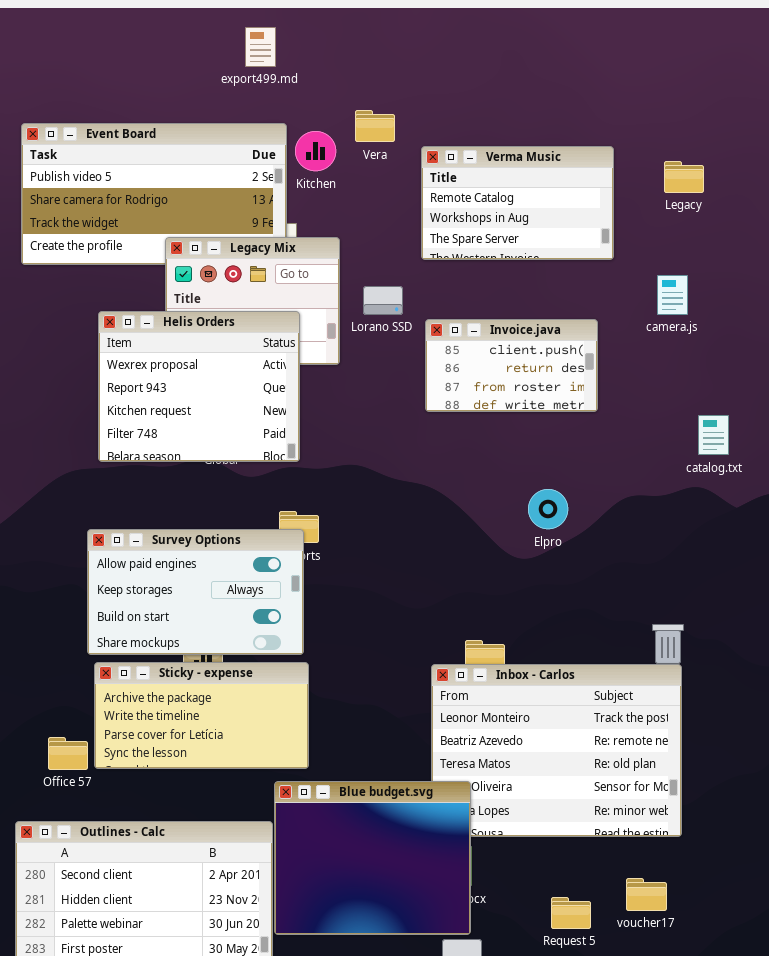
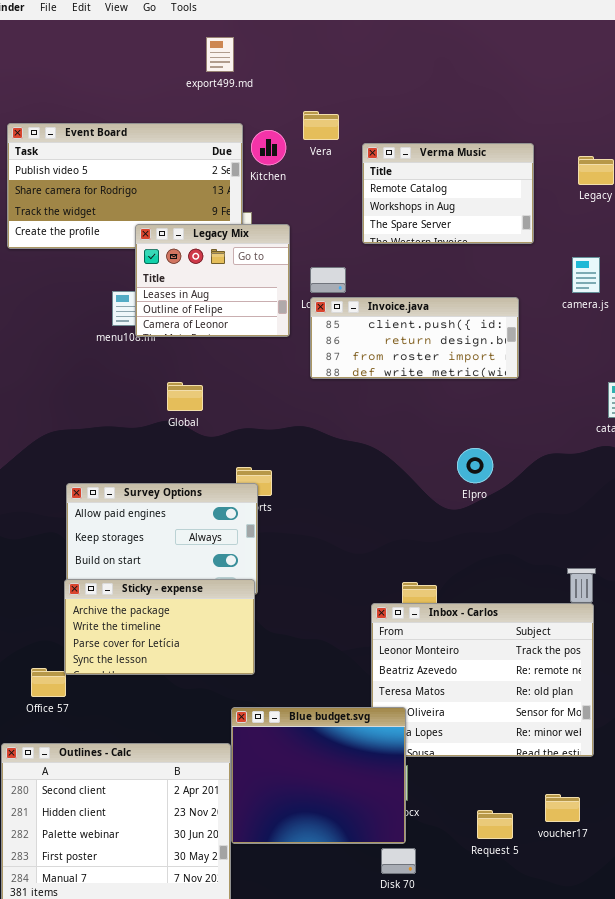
Helis Orders: [98,311,300,462] -> none, closed
Invoice.java: [425,319,598,412] -> [310,297,519,379], resized
Sticky - expense: [94,662,309,769] -> [64,579,255,675], moved

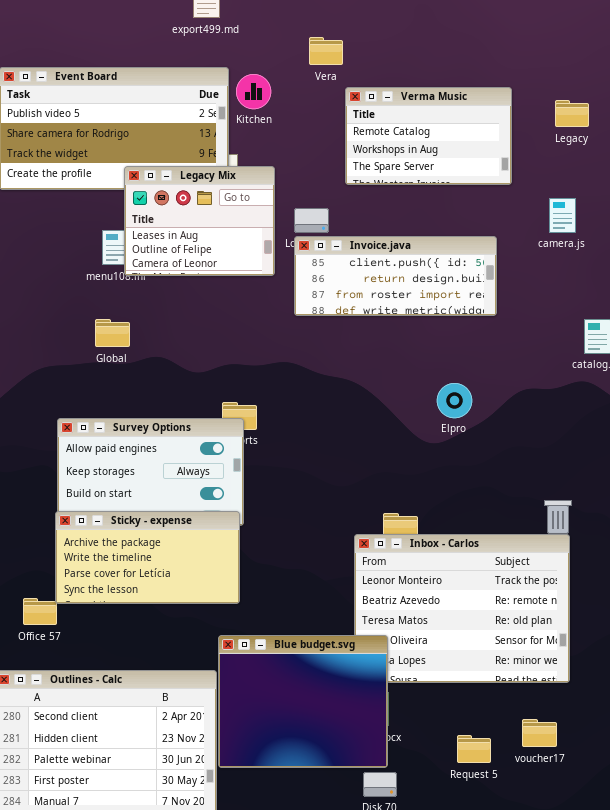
Vera: [303,111,339,140] -> [309,37,343,65], moved
Global: [167,382,203,411] -> [95,319,130,347], moved

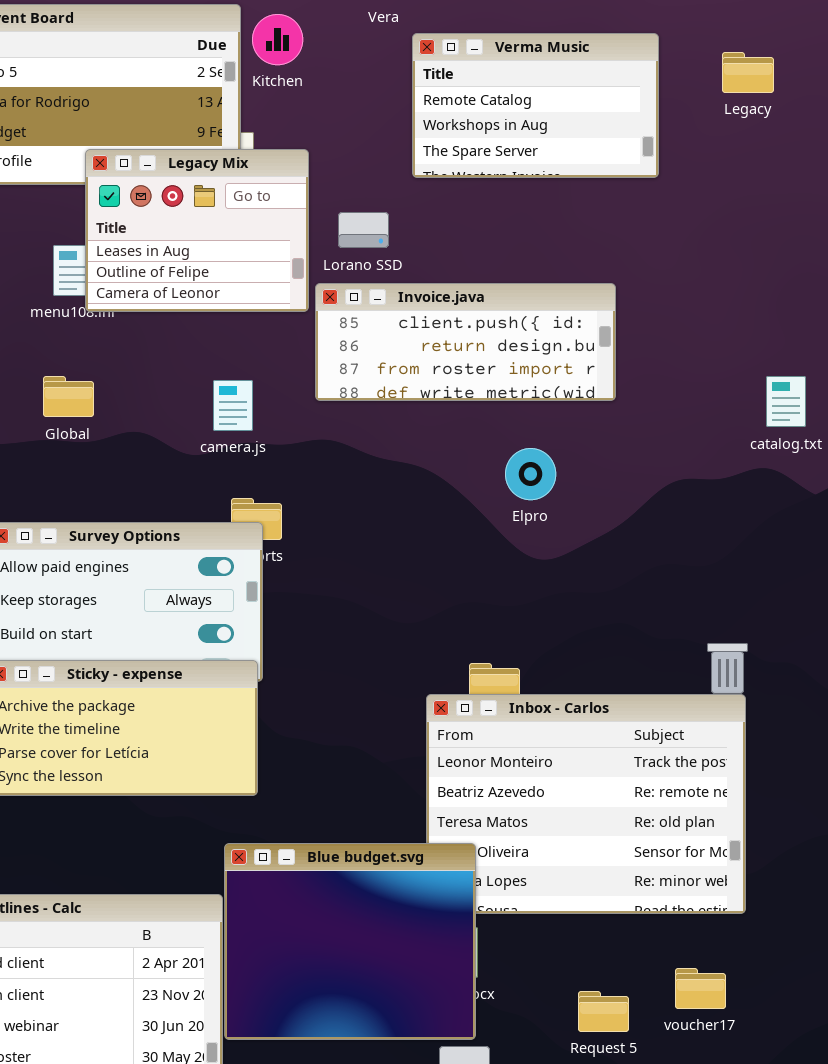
camera.js: [549,198,576,233] -> [213,380,253,431], moved
Invoice.java: [294,236,497,316] -> [315,283,616,401], moved
Elpro: [437,383,472,418] -> [505,448,556,500], moved

